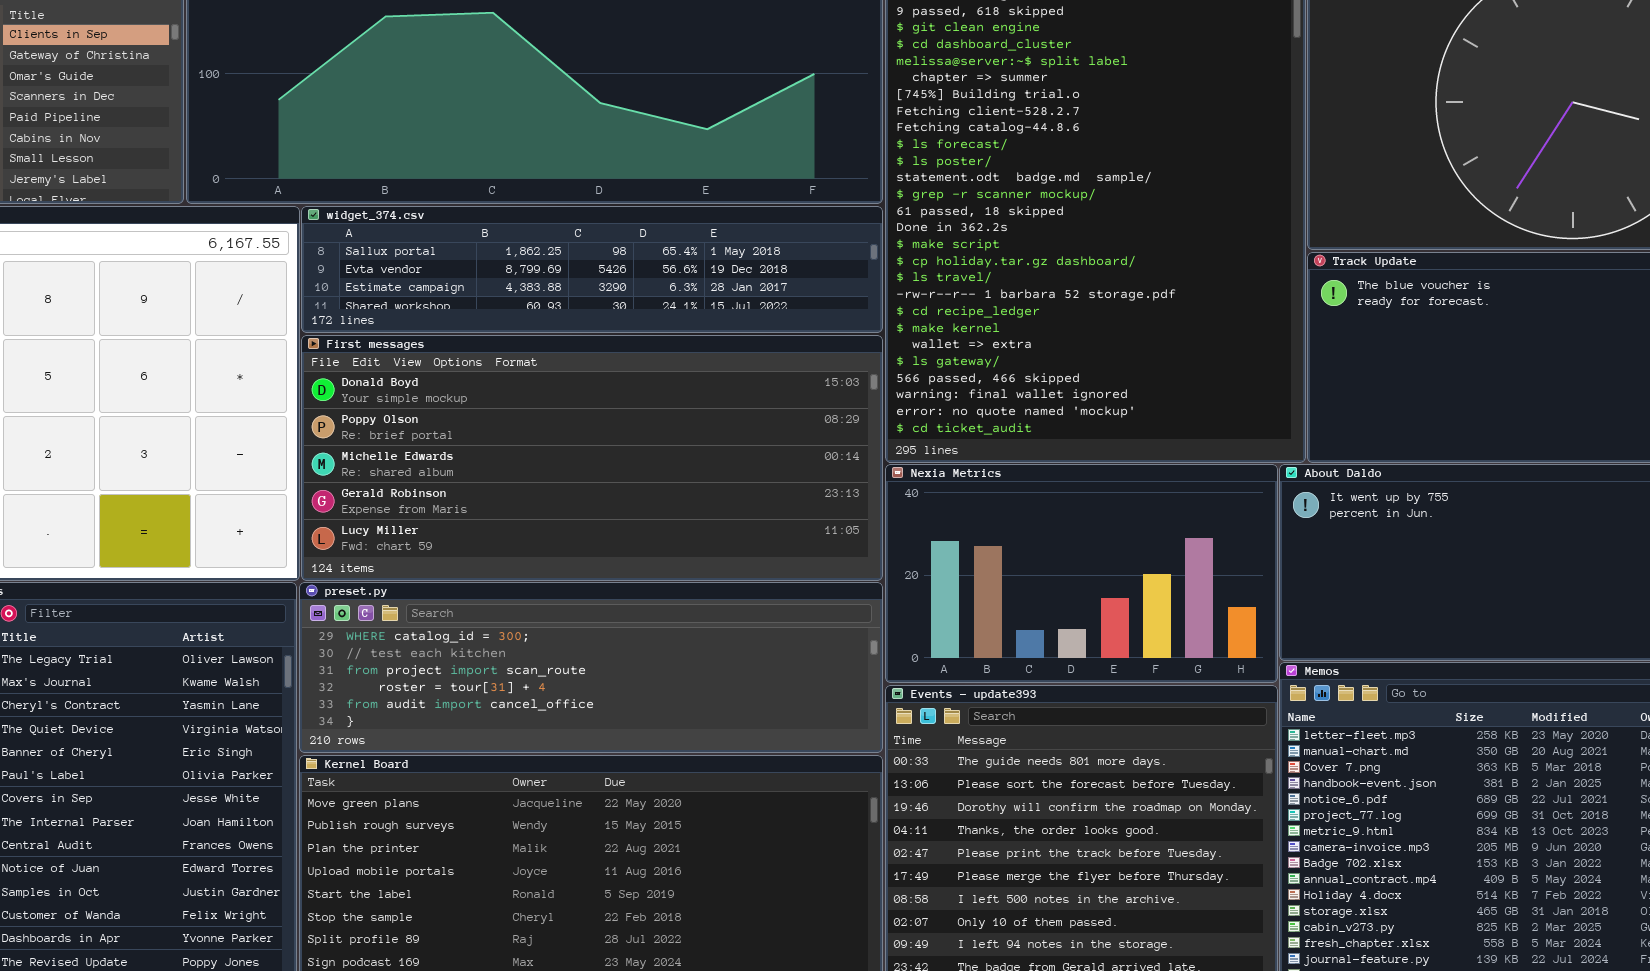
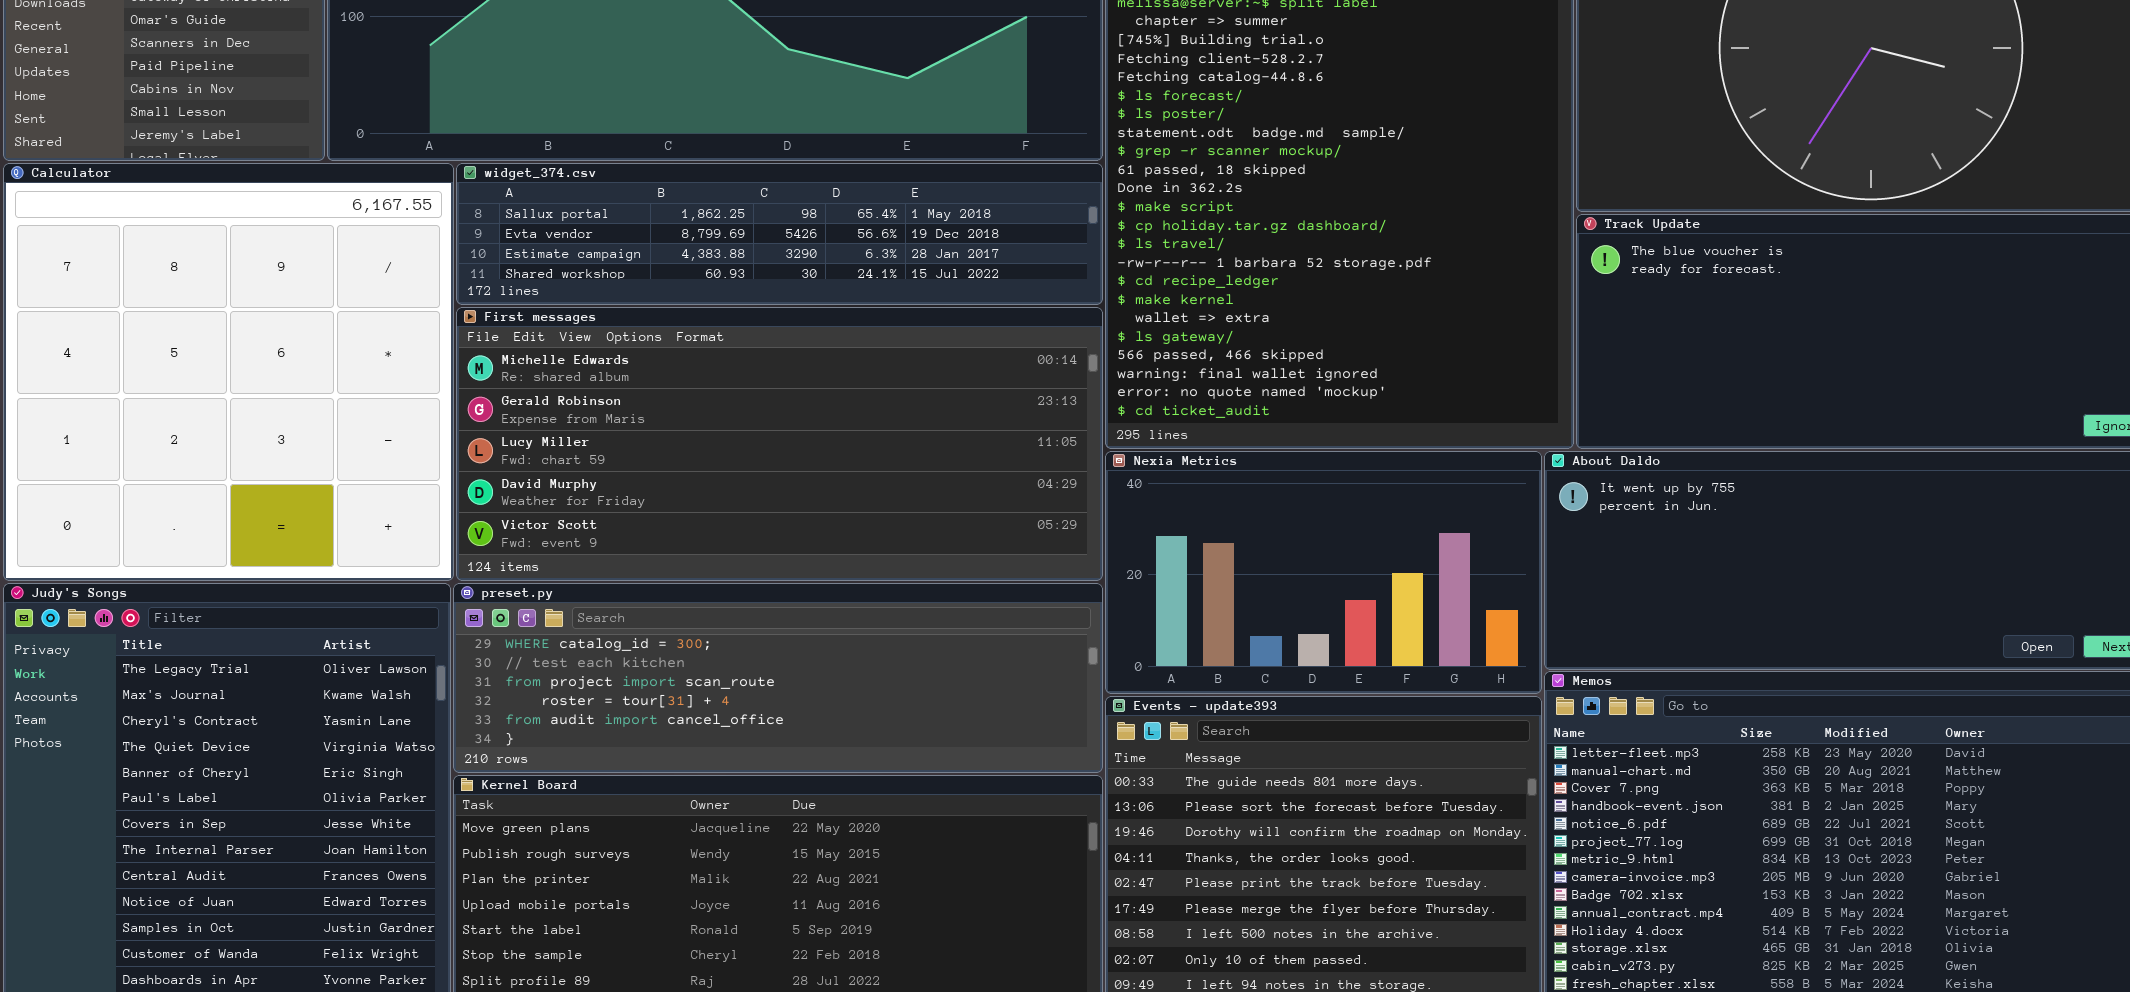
First messages: [301,335,883,581] -> [456,307,1103,581], scrolled down 2 rows

